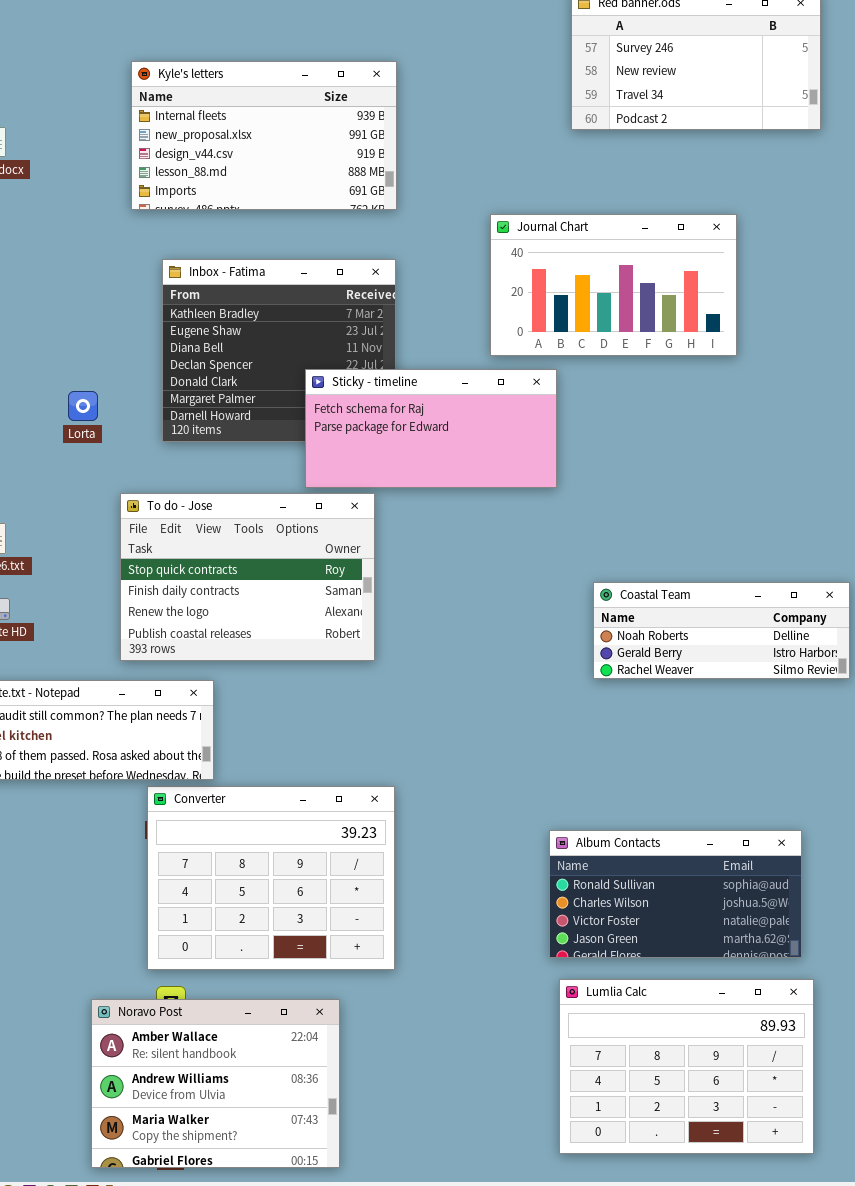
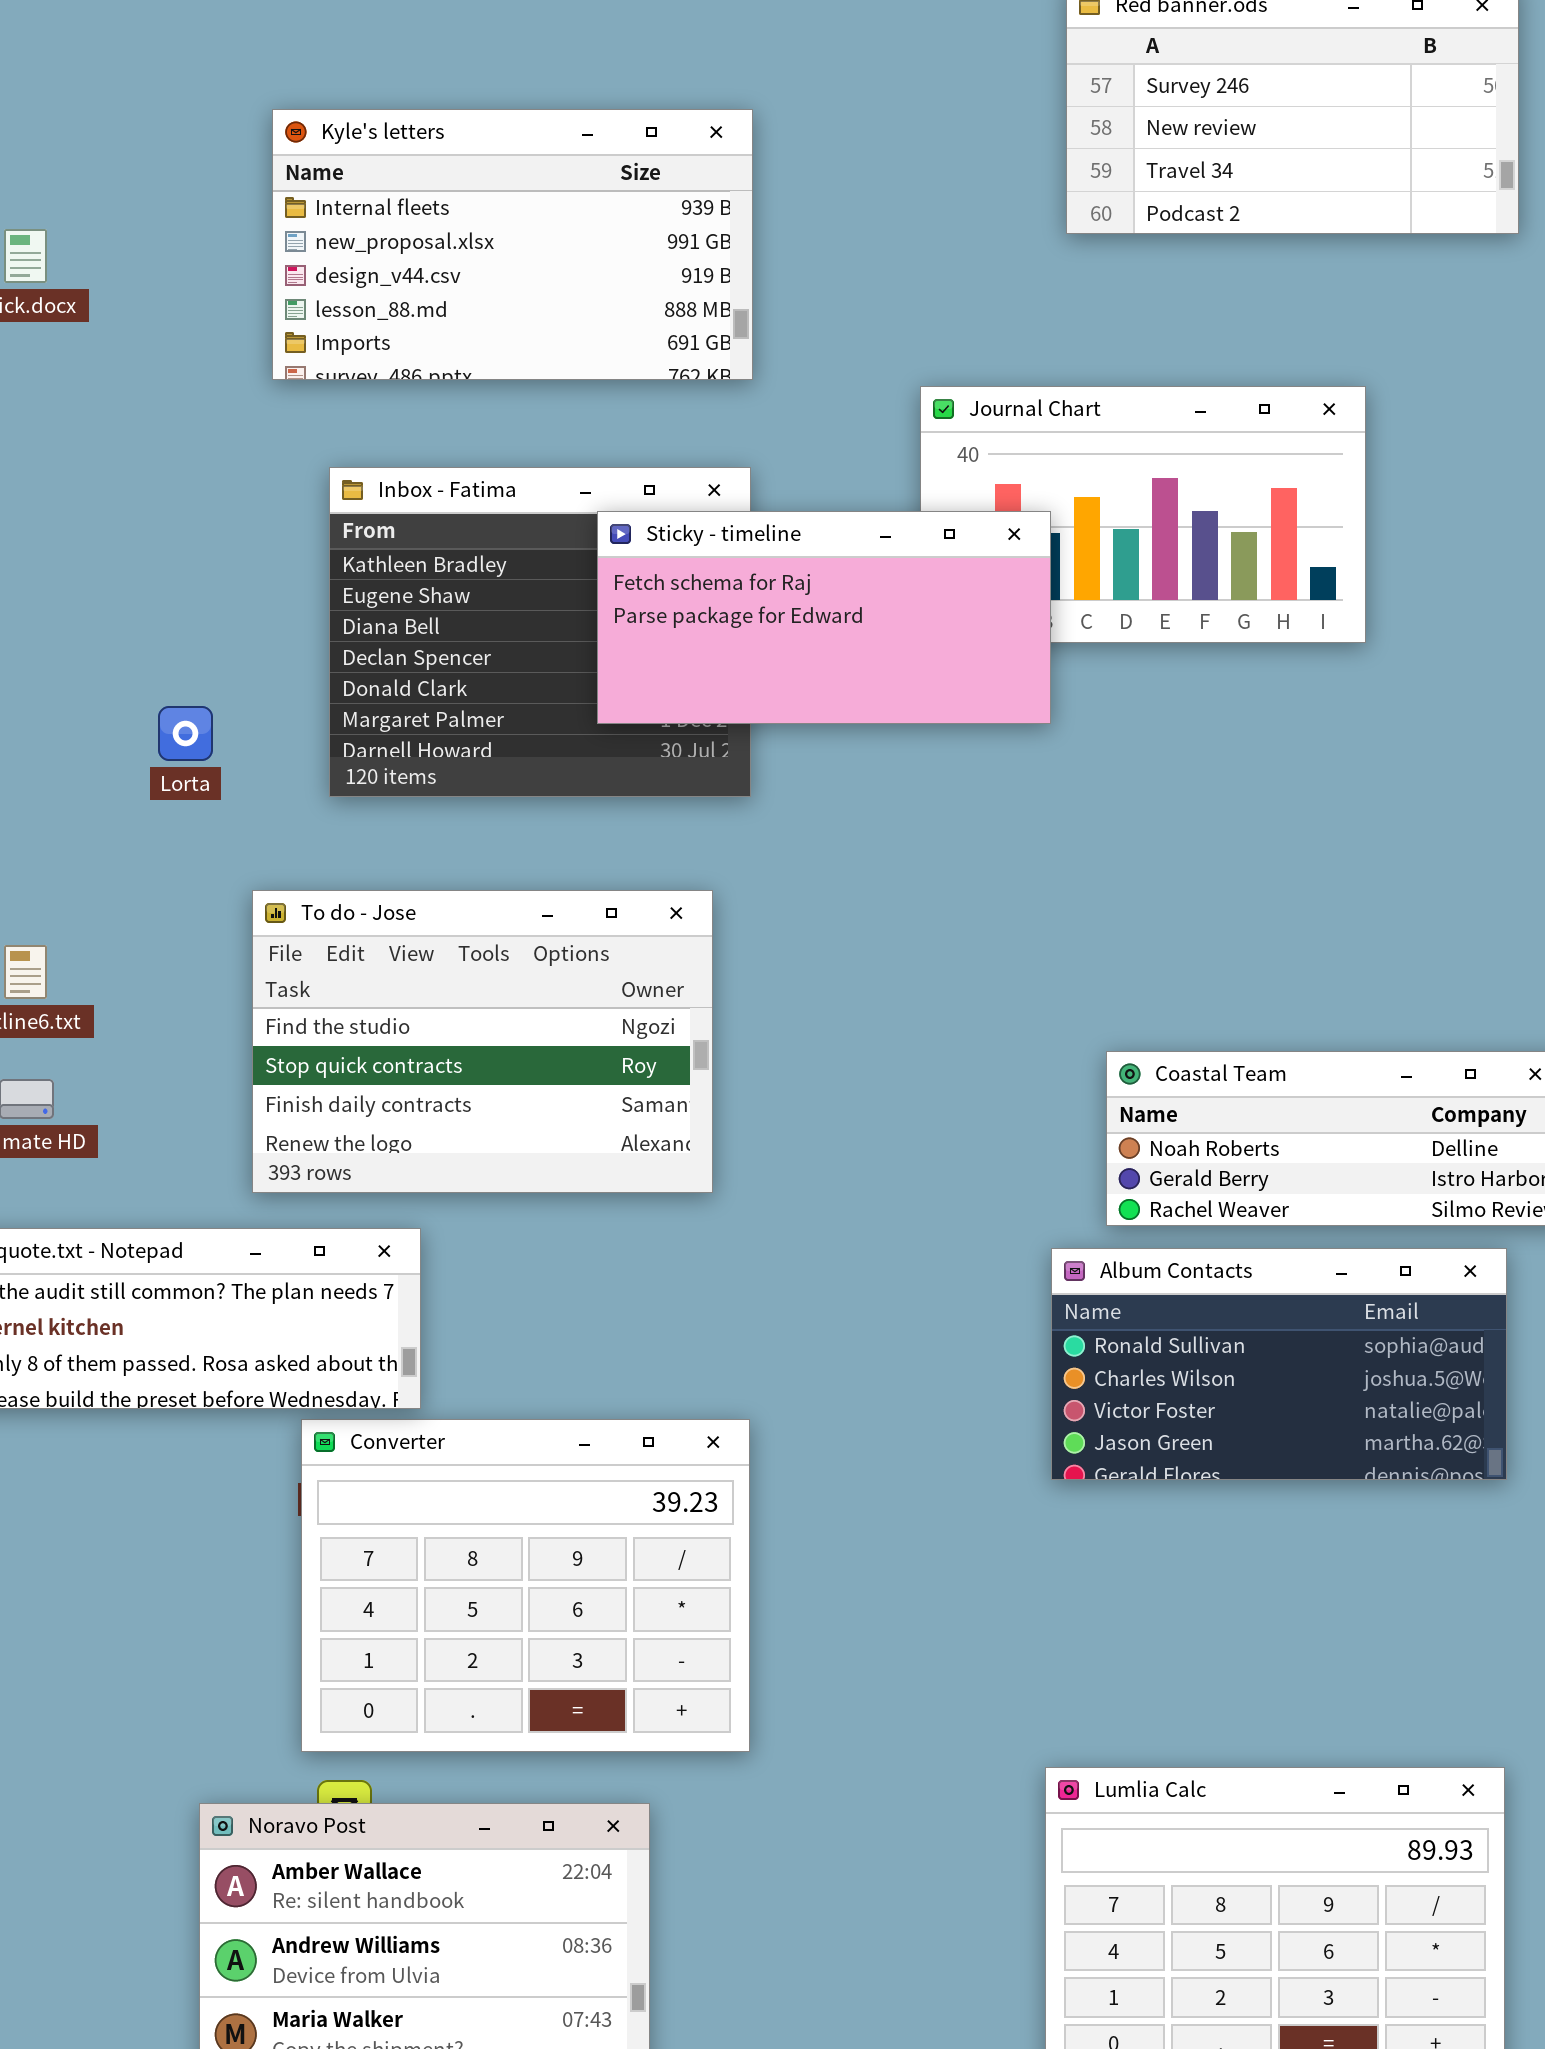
Sticky - timeline: [305,369,557,488] -> [597,511,1051,724], moved
To do - Jose: [120,493,375,661] -> [252,890,713,1193], scrolled up 1 row
Album Contacts: [549,830,802,958] -> [1051,1248,1507,1480], moved

